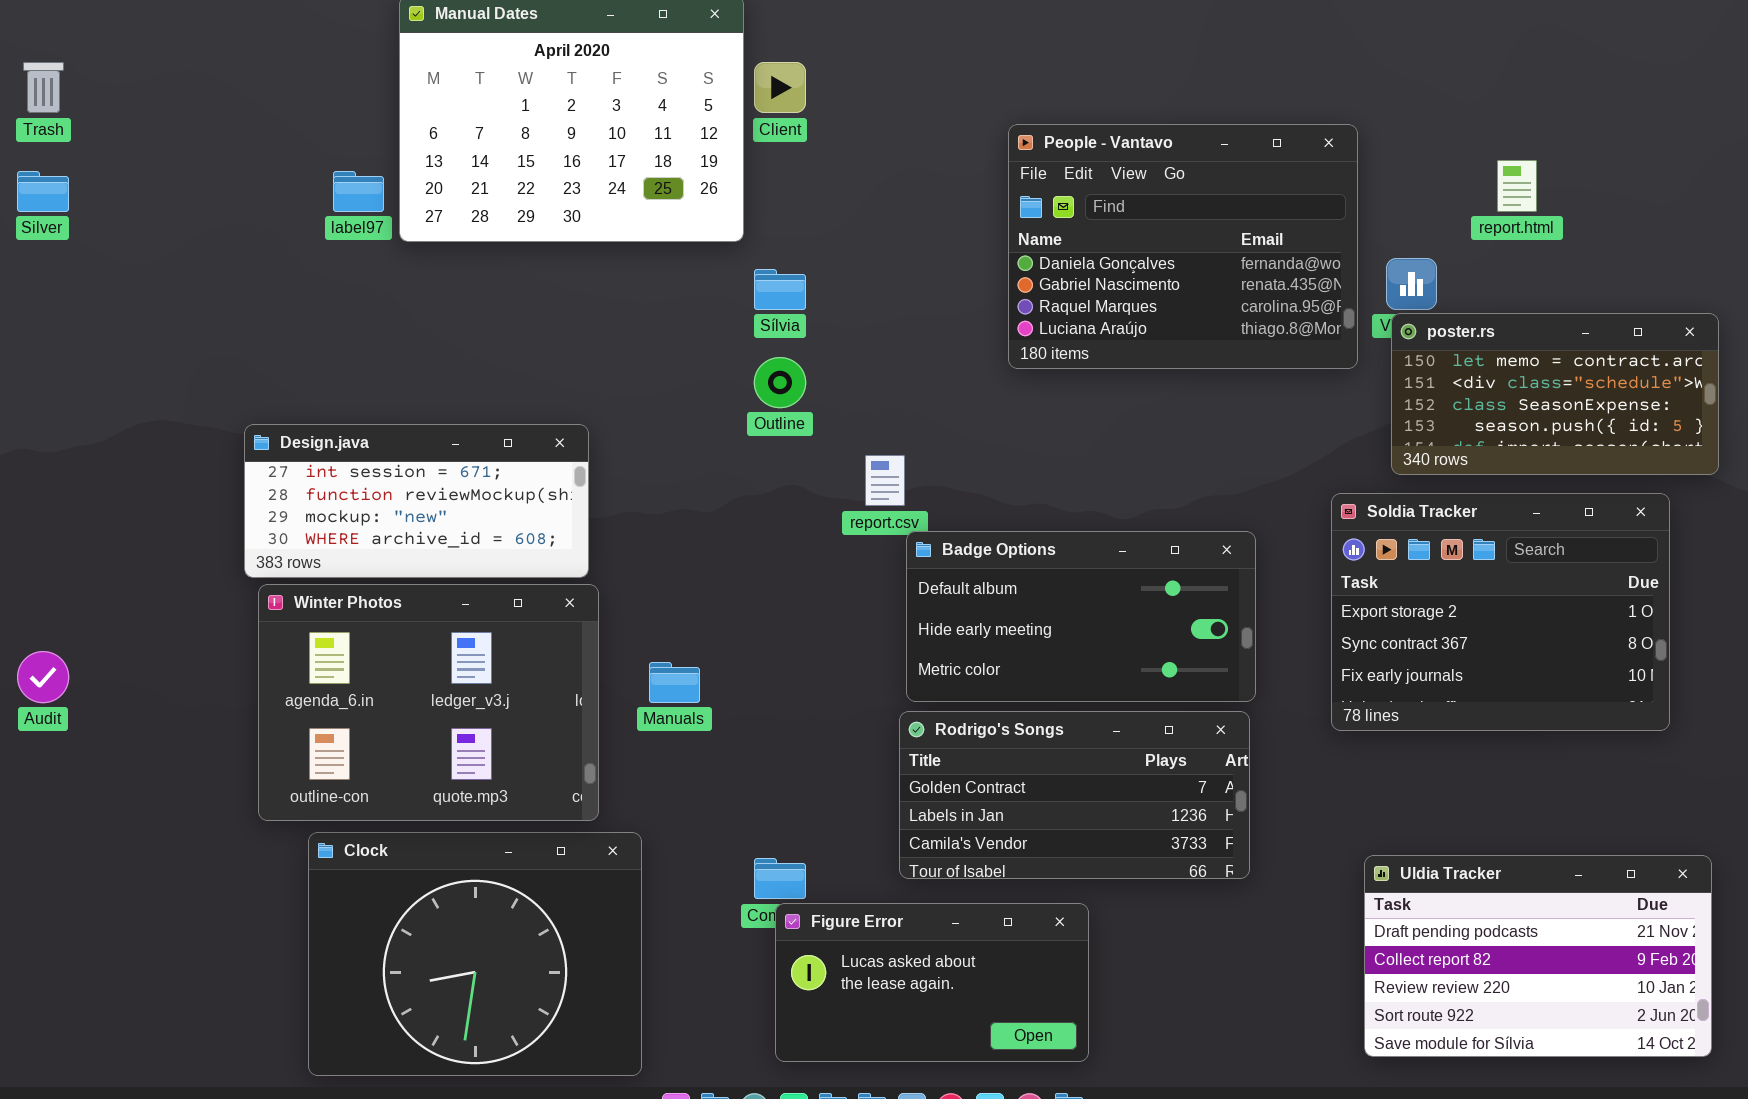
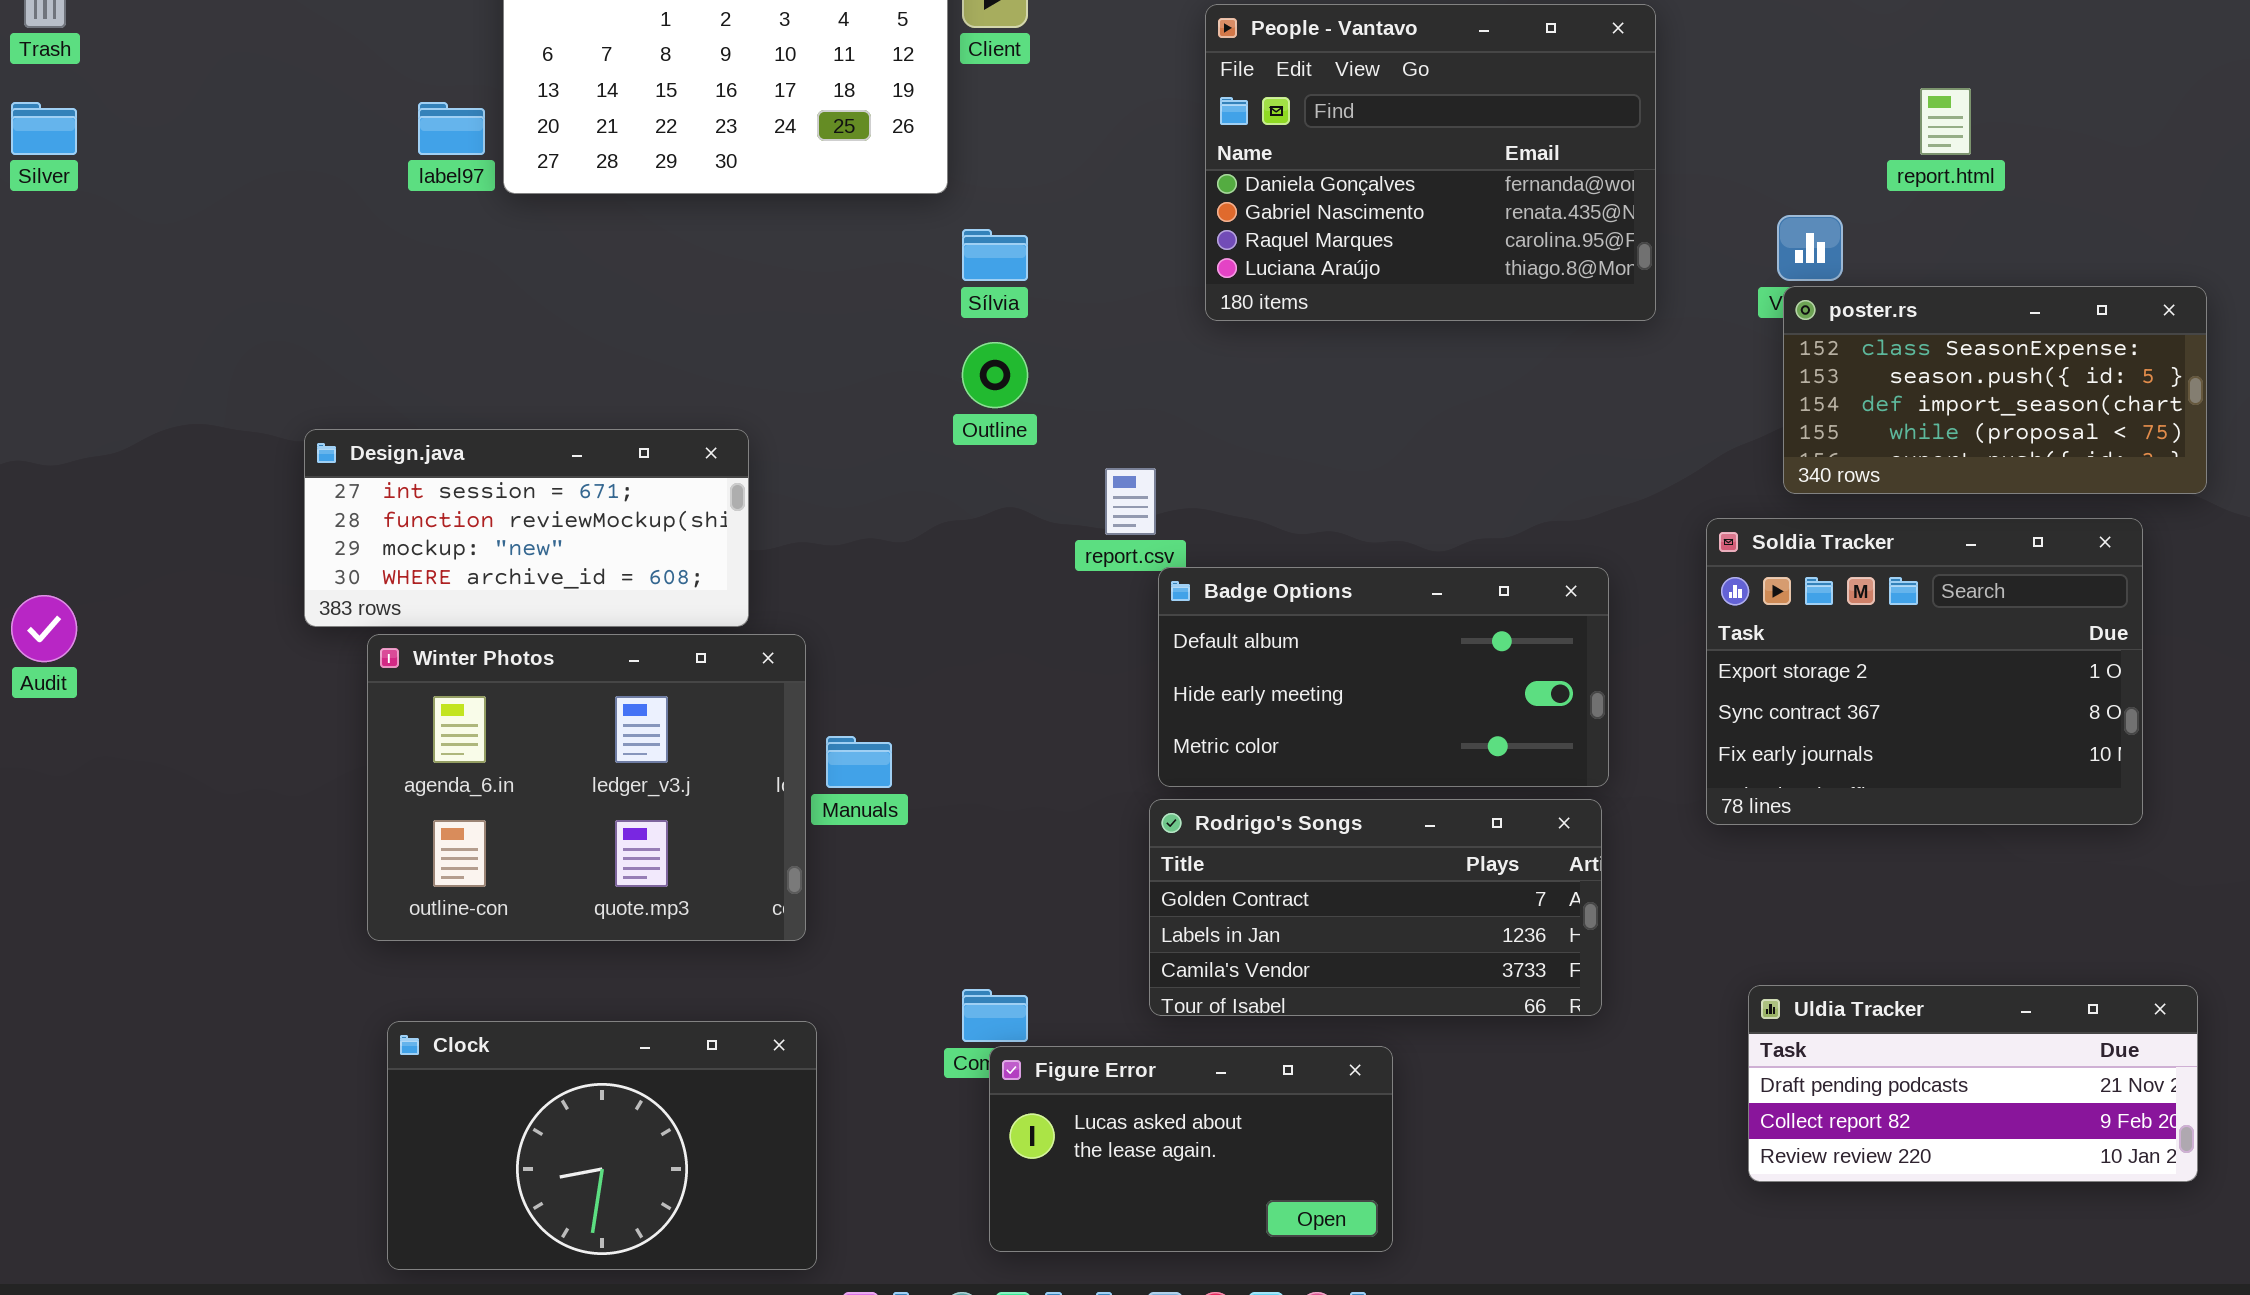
People - Vantavo: [1008,124,1358,369] -> [1205,4,1656,321], moved
poster.rs: [1391,313,1719,475] -> [1783,286,2207,494], scrolled down 2 rows
Winter Photos: [258,584,599,821] -> [367,634,806,941], moved
Audit: [17,651,69,703] -> [11,595,77,662], moved
Clock: [308,832,642,1076] -> [387,1021,817,1270], resized
Uldia Tracker: [1364,855,1712,1057] -> [1748,985,2198,1182], resized

